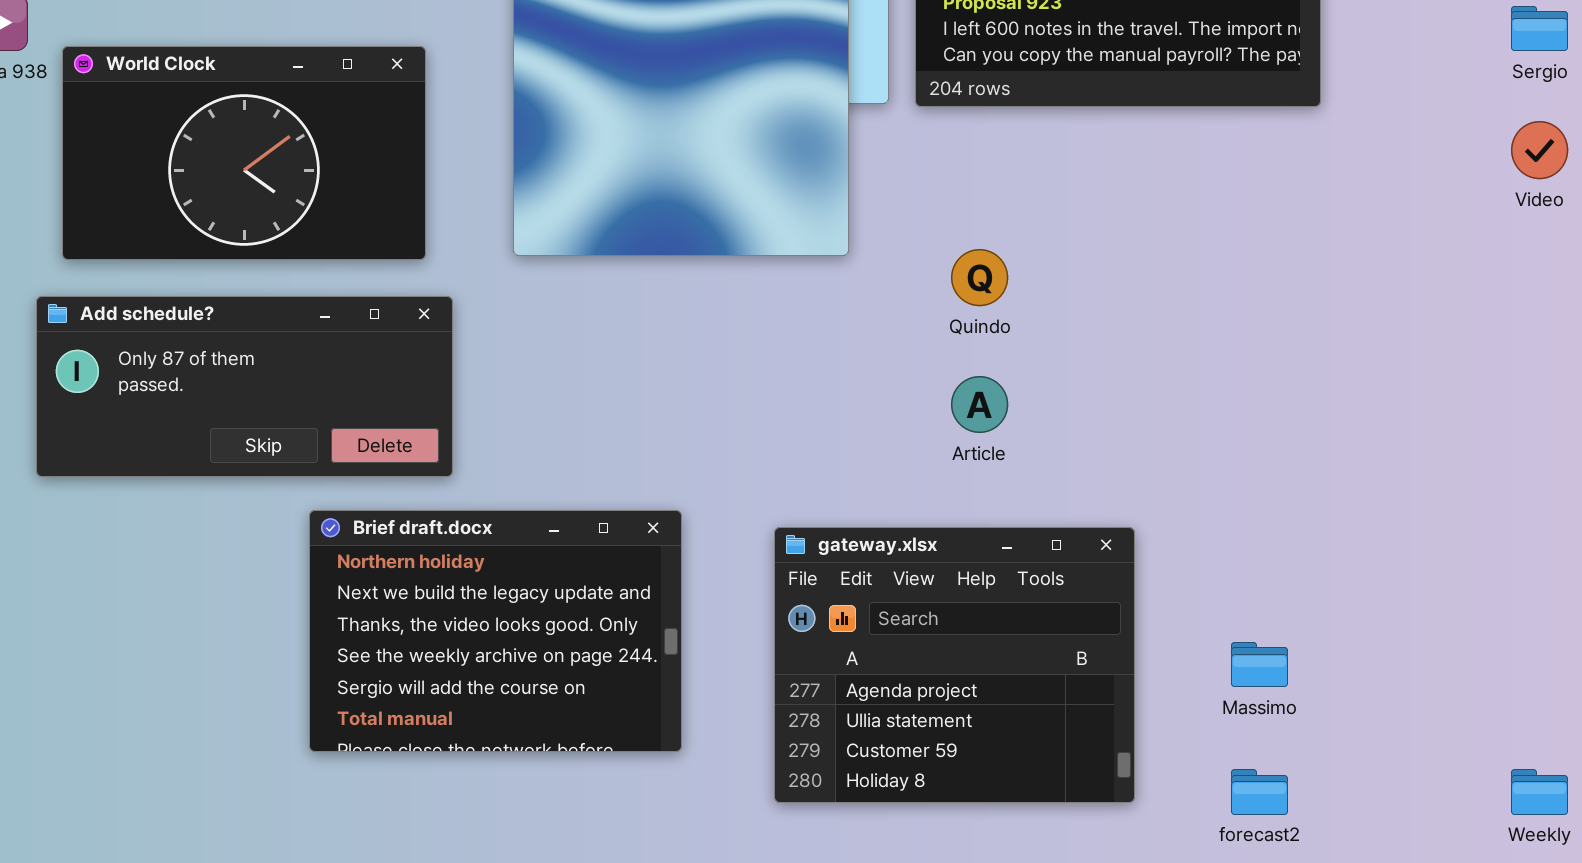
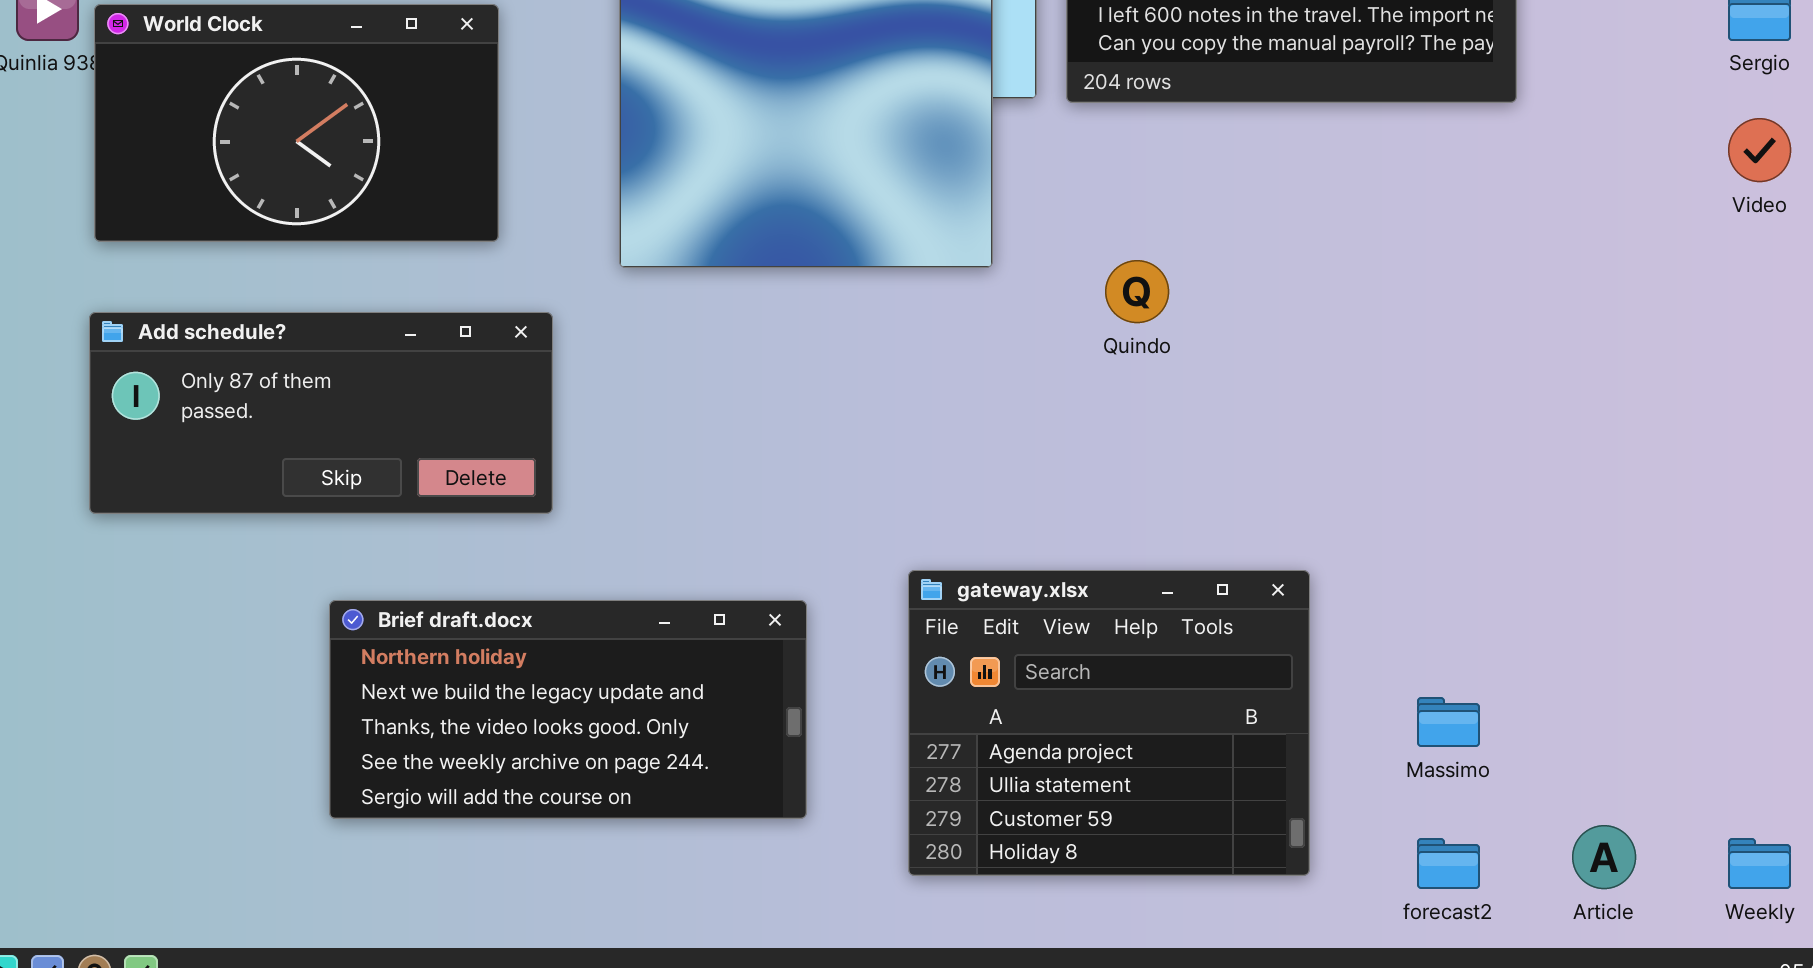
World Clock: [62,46,426,260] -> [94,4,499,242], moved
Article: [951,376,1008,433] -> [1572,825,1636,889], moved
Brief draft.docx: [309,510,682,752] -> [329,600,807,819], resized

